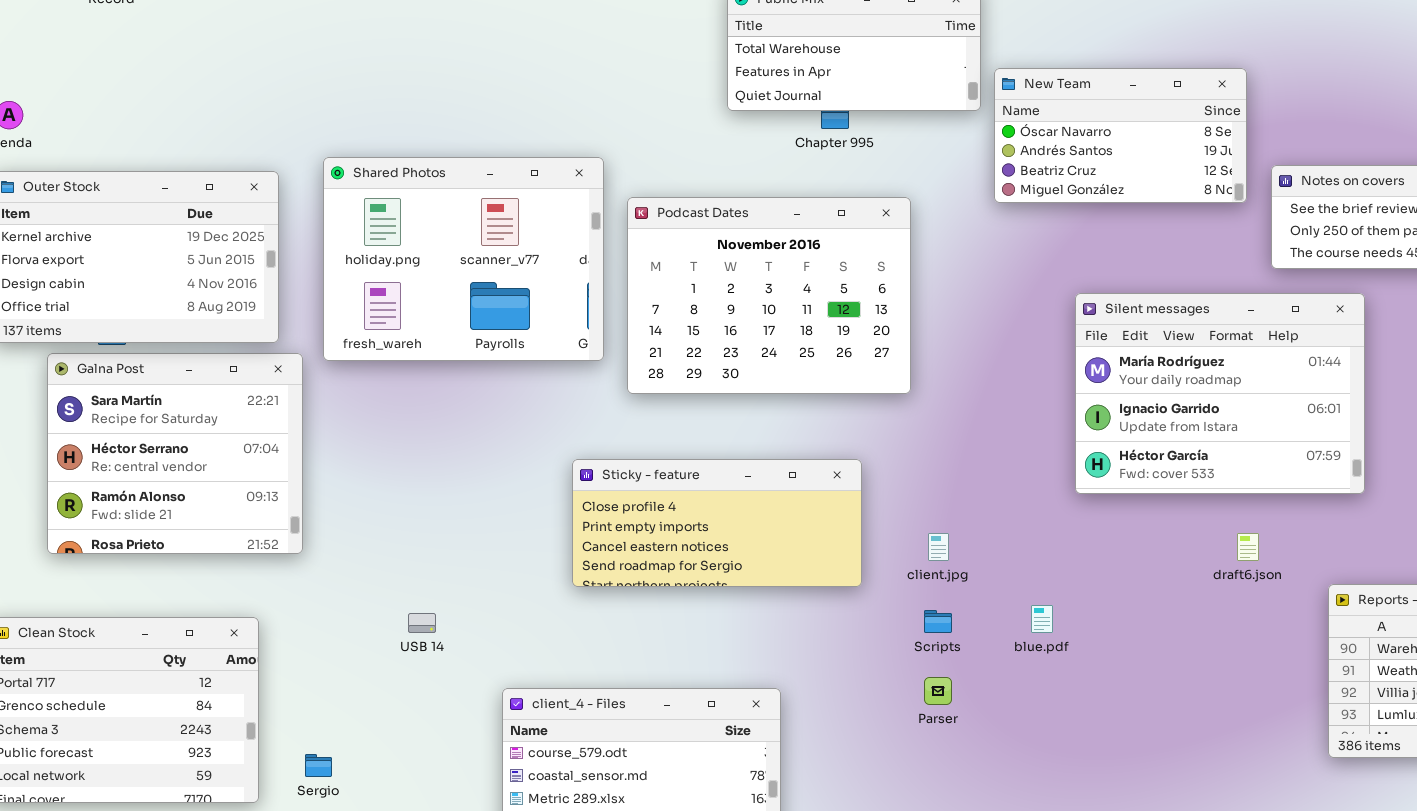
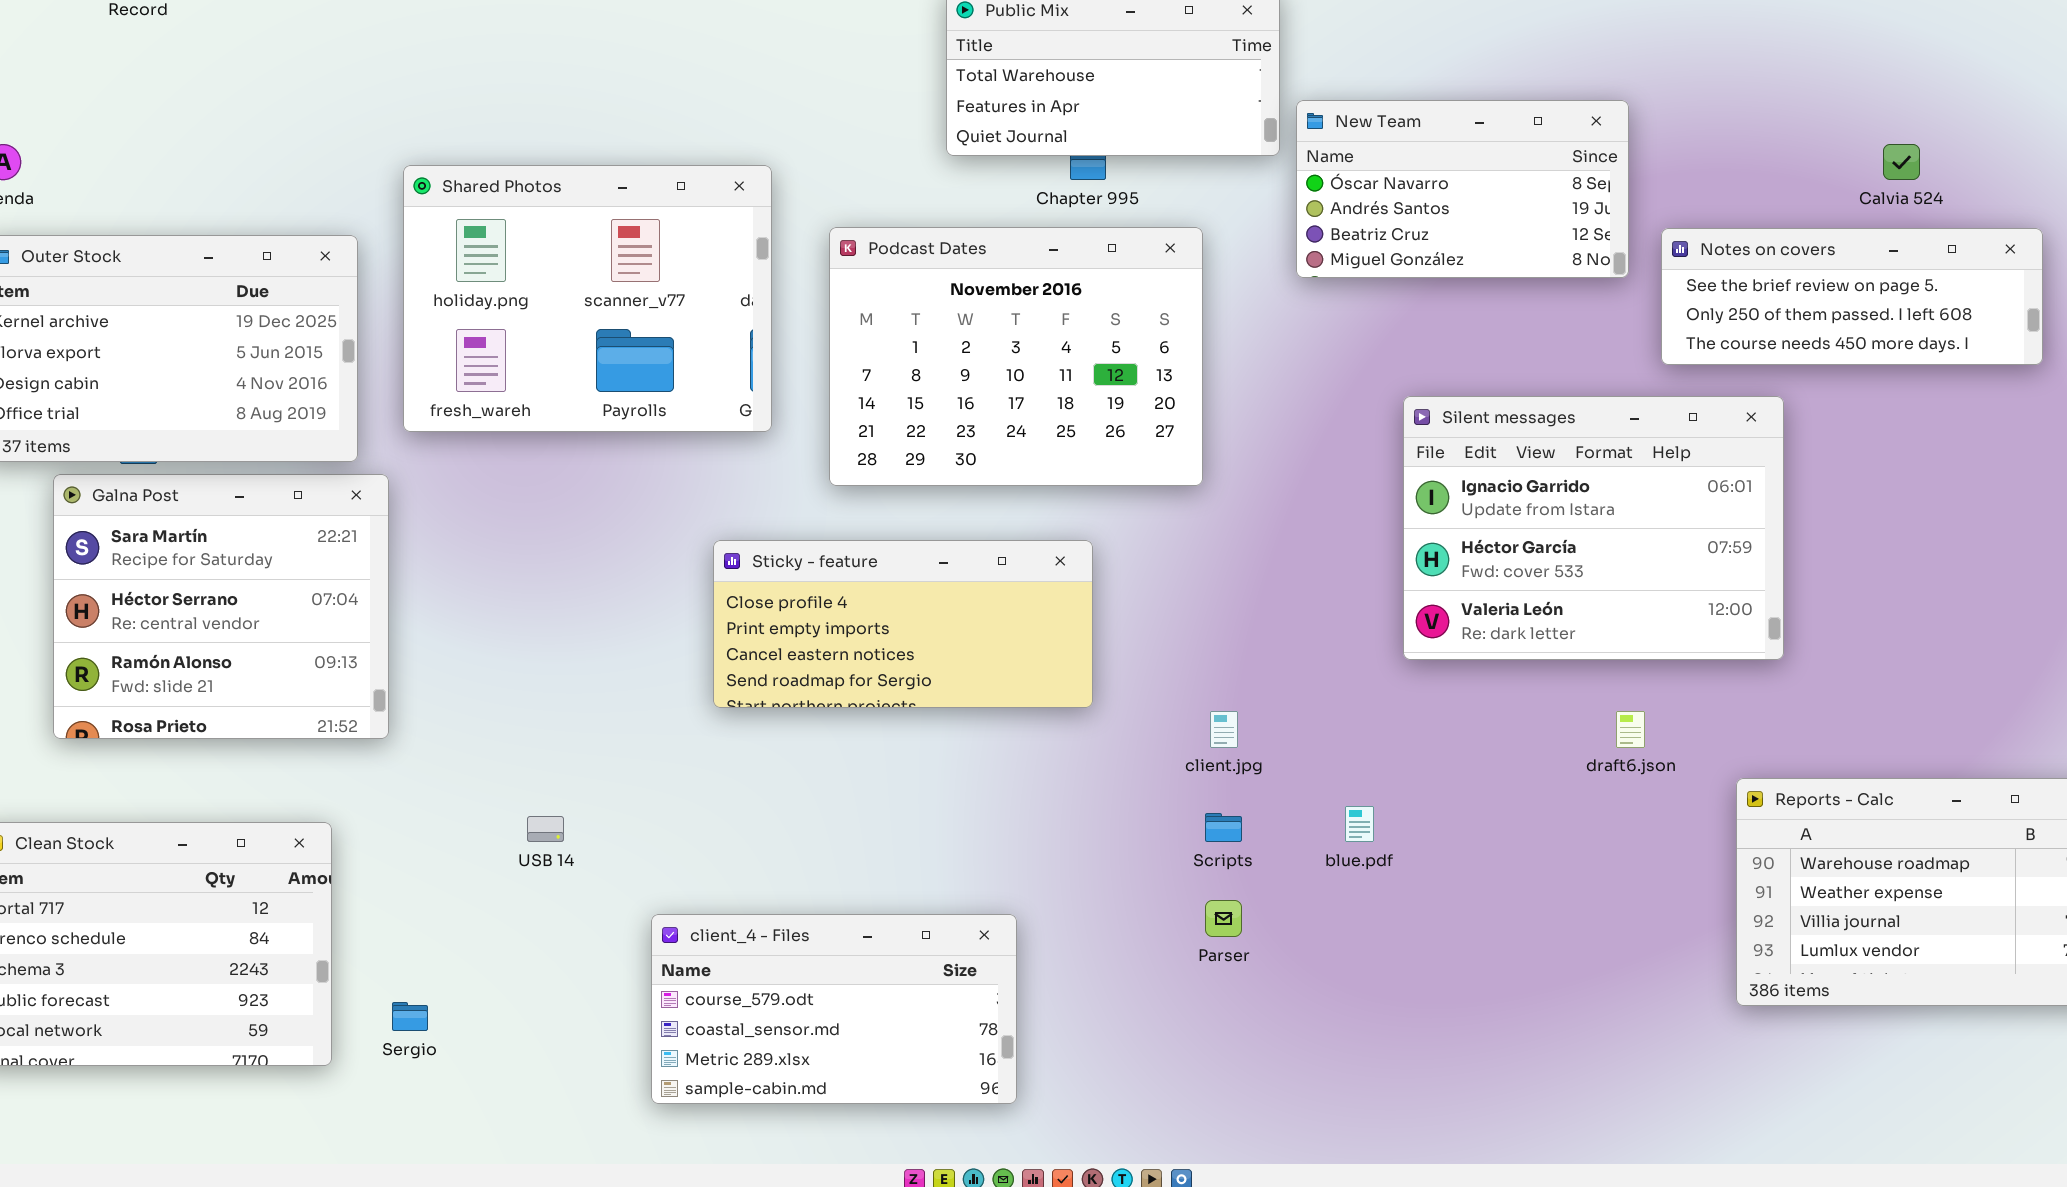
Shared Photos: [323,157,604,361] -> [403,165,772,432], moved
Podcast Dates: [627,197,911,394] -> [829,227,1203,486], moved
Silent messages: [1075,293,1365,494] -> [1403,396,1784,660], scrolled down 1 row
Sticky - feature: [572,459,862,587] -> [713,540,1093,708], moved

